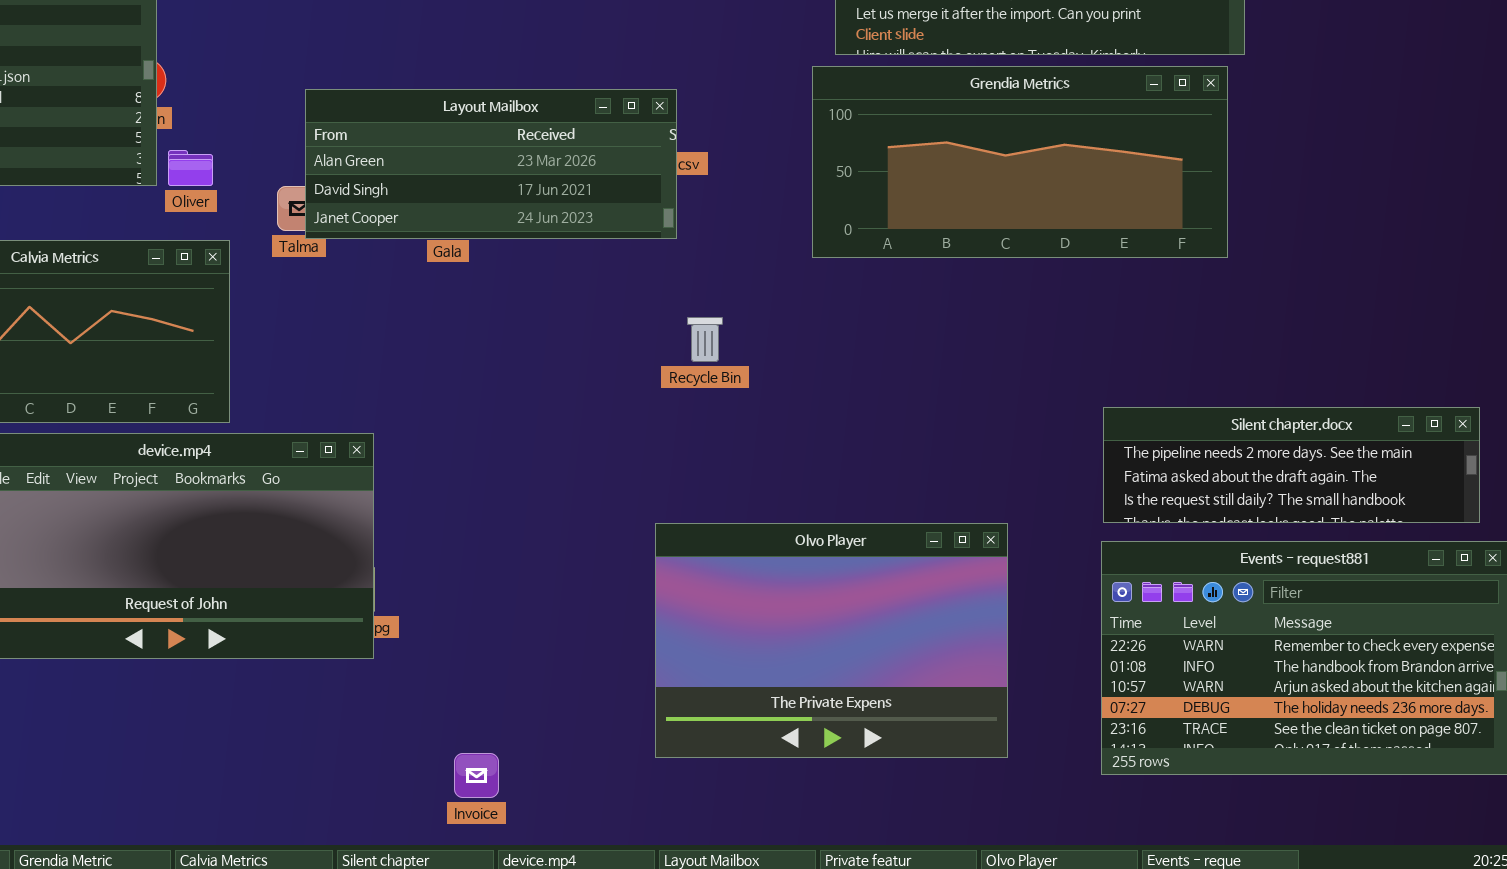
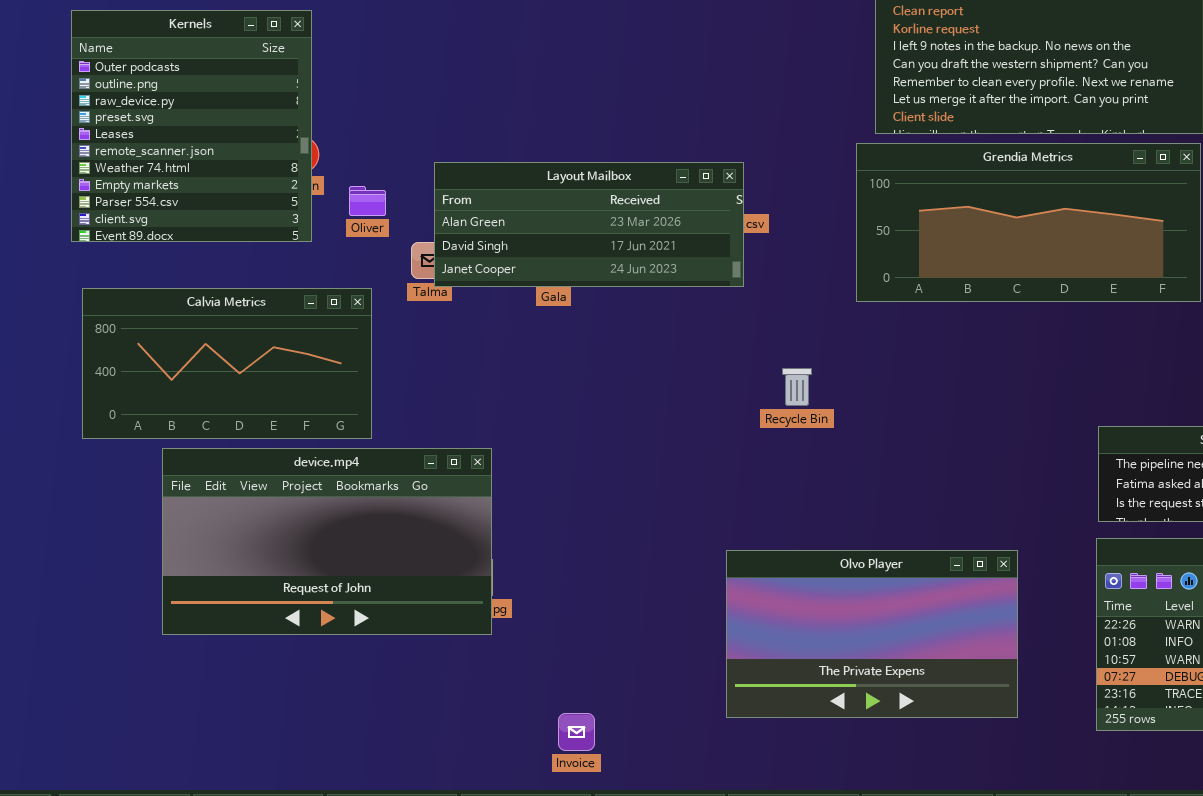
Oliver: [168,150,213,186] -> [349,186,386,216], moved
Recycle Bin: [687,317,723,362] -> [782,368,812,406], moved
Olvo Player: [655,523,1008,758] -> [726,550,1018,718], resized

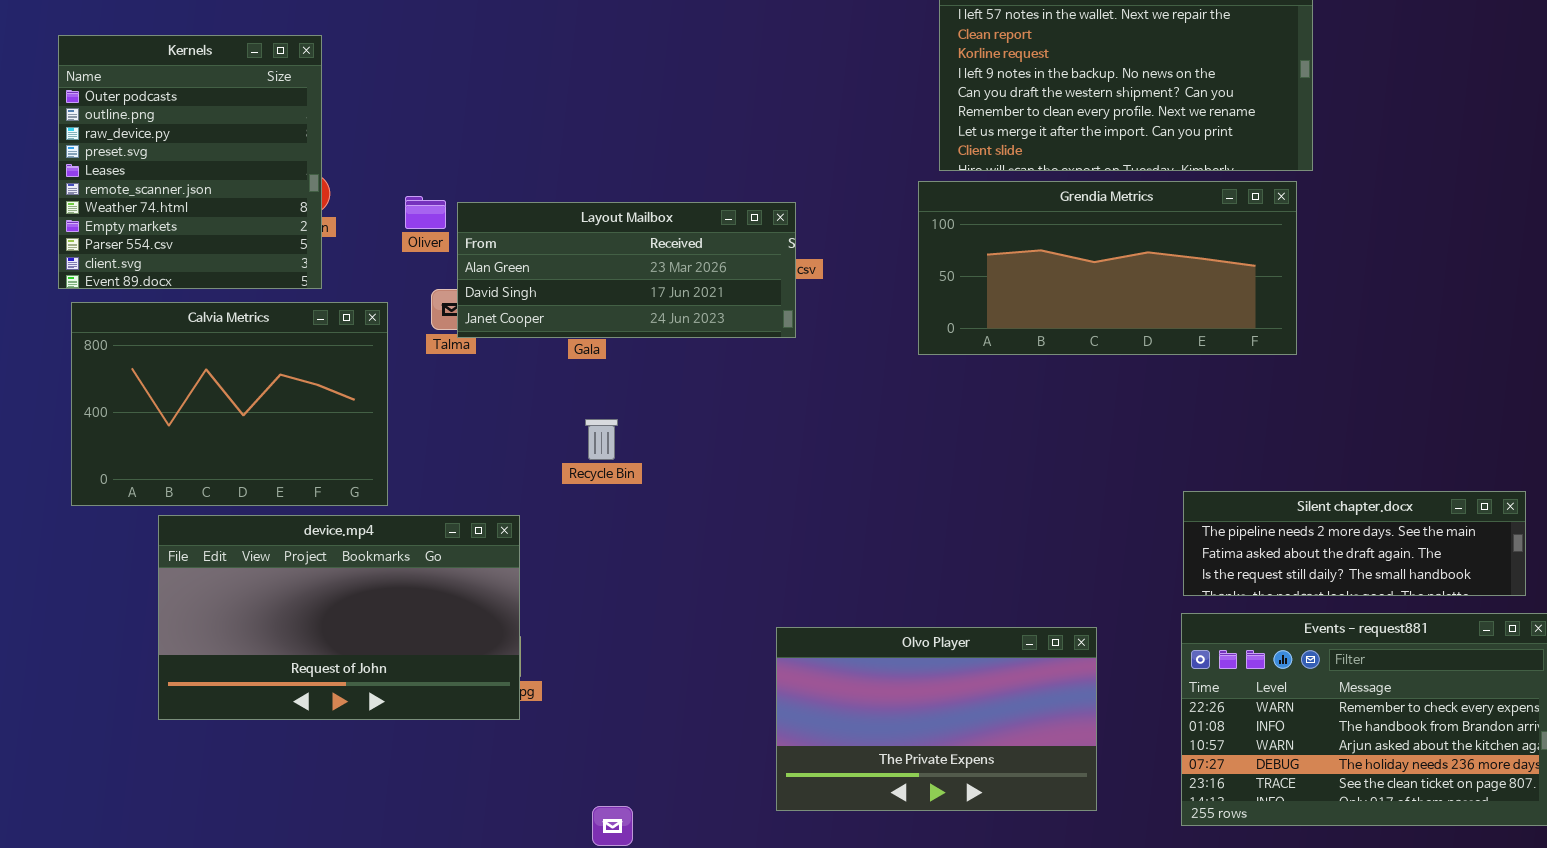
Oliver: [349,186,386,216] -> [405,196,446,229], moved
Calvia Metrics: [82,288,372,439] -> [71,302,388,506], resized
Recycle Bin: [782,368,812,406] -> [585,419,618,460], moved

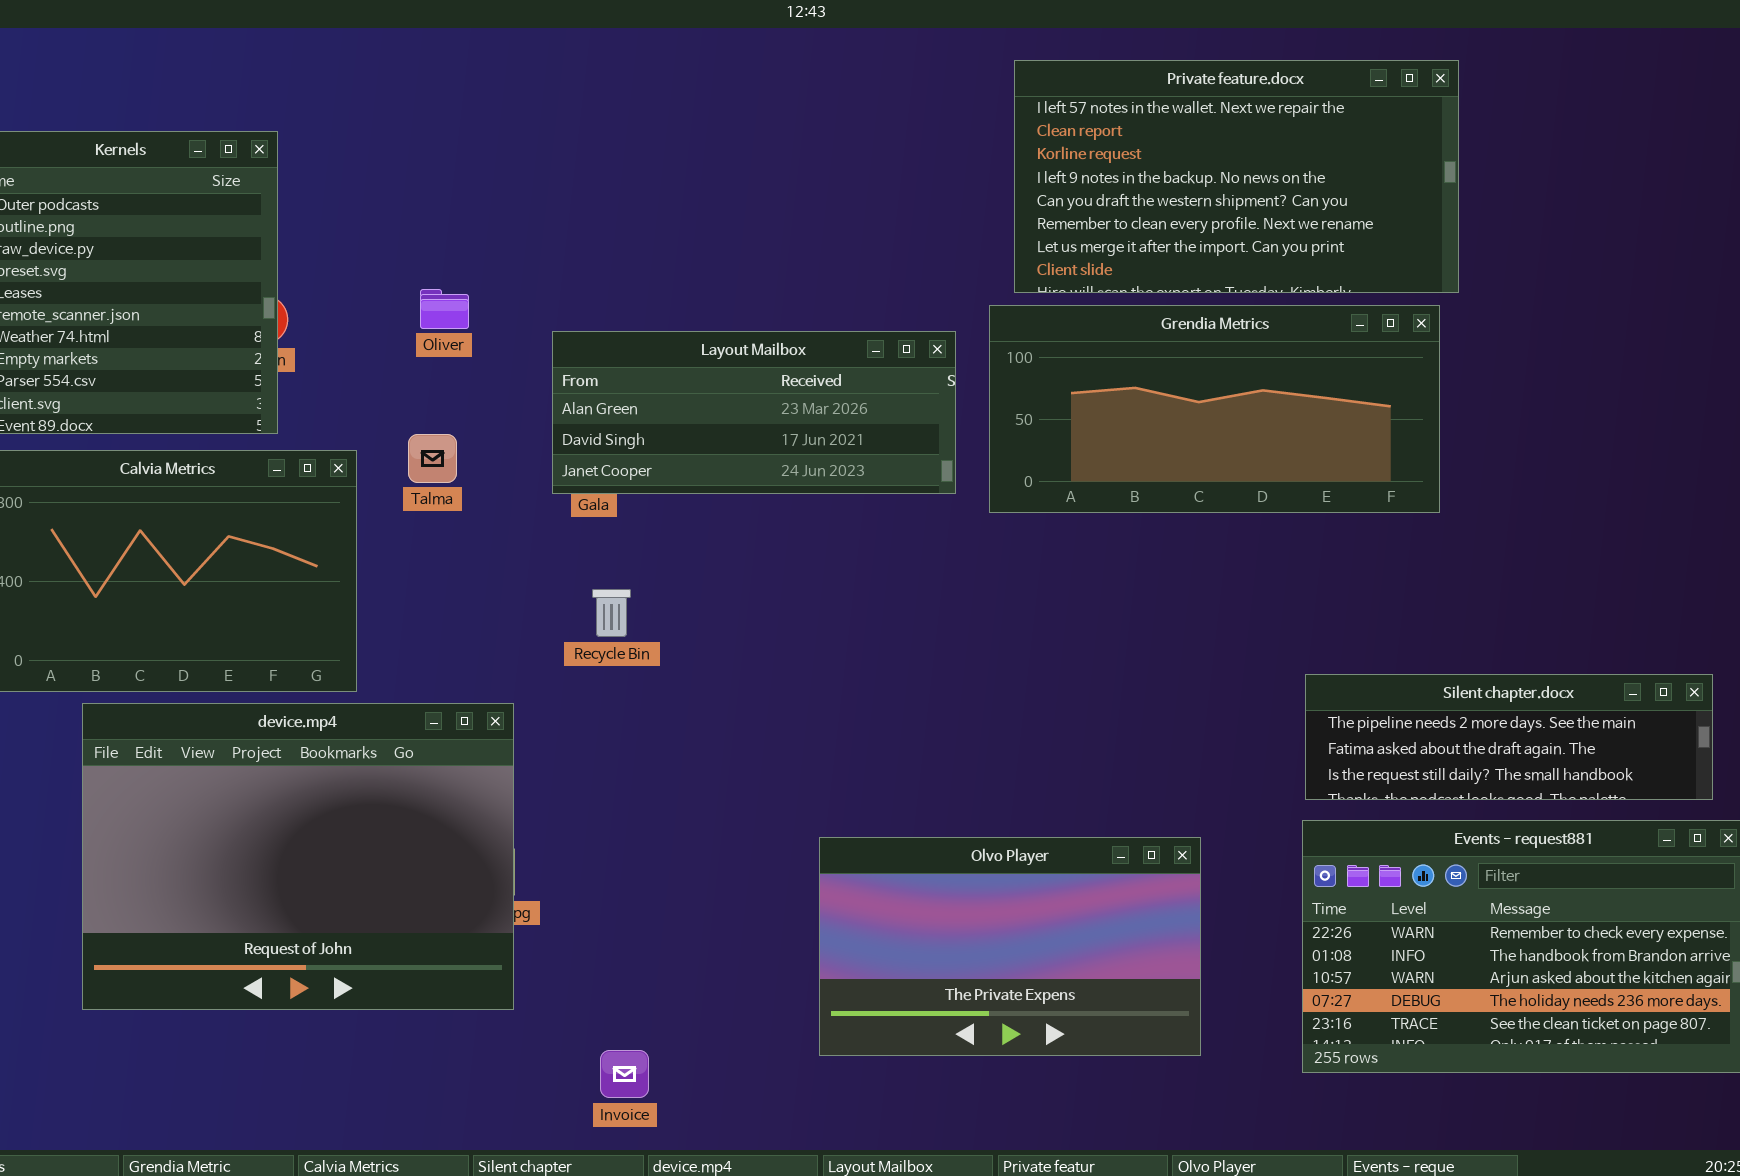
Oliver: [405,196,446,229] -> [420,289,469,329], moved
Layout Mailbox: [457,202,796,338] -> [552,331,956,494], moved
device.mp4: [158,515,520,720] -> [82,703,514,1010], resized

